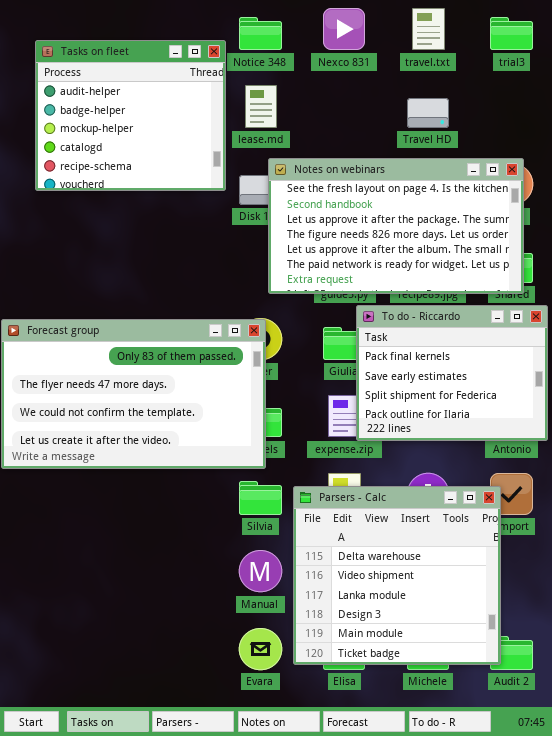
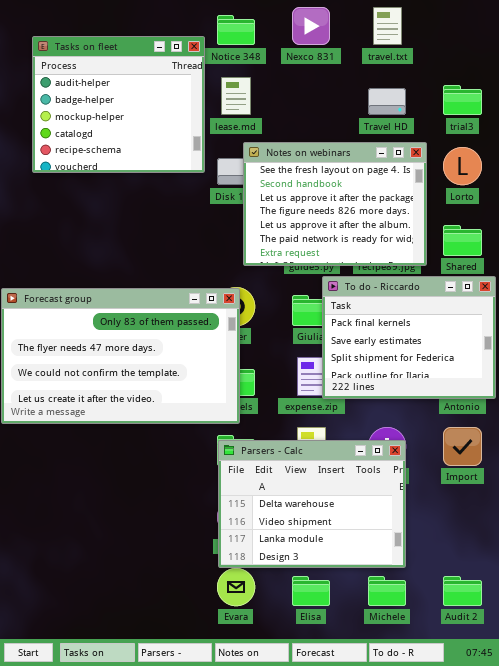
trial3: [490,17,533,50] -> [443,85,482,115], moved
Notes on webinars: [268,158,524,294] -> [243,142,427,266], resized
Parsers - Calc: [293,486,501,665] -> [218,440,406,568], moved, resized

